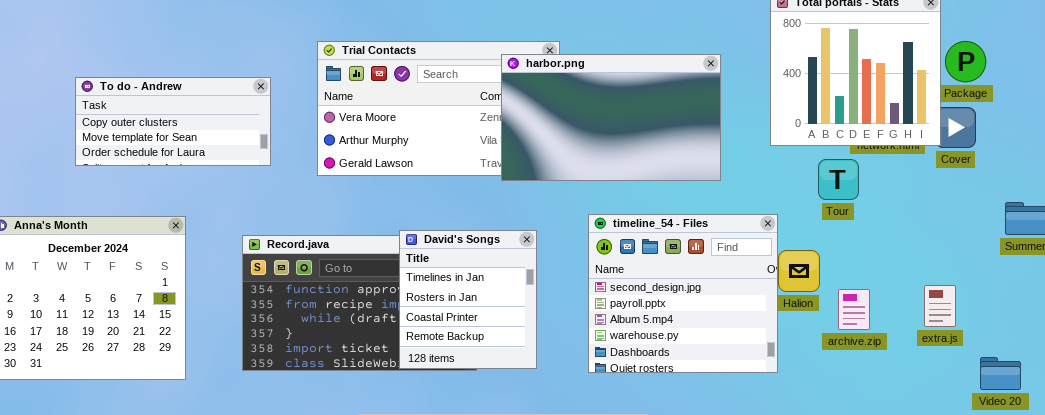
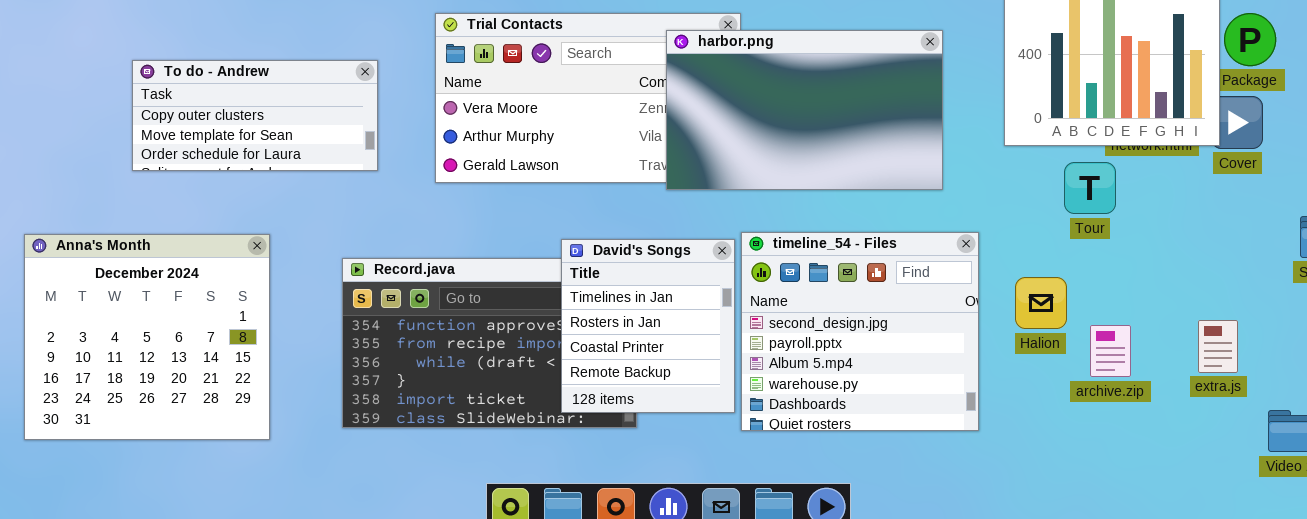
timeline_54 - Files: [588,214,778,373] -> [741,232,979,431], moved
David's Songs: [399,230,537,369] -> [561,239,735,413], moved

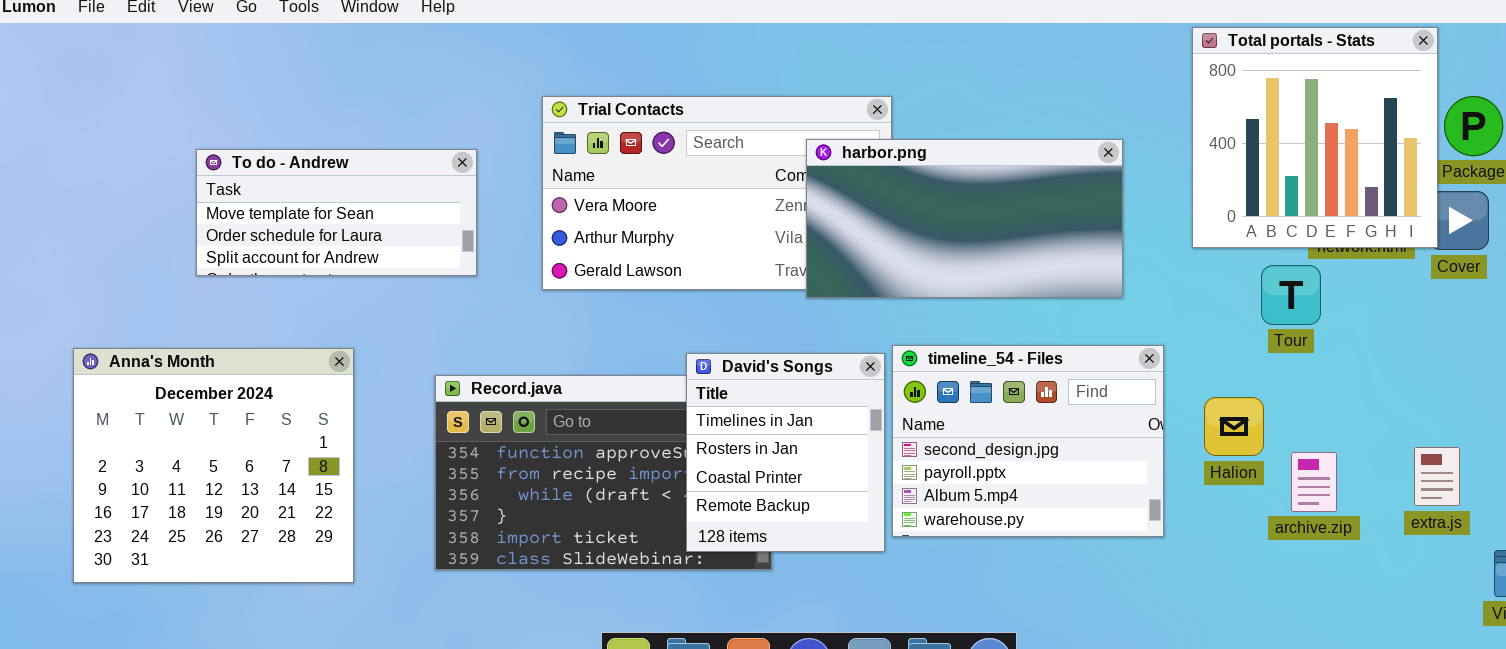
harbor.png: [666,30,943,190] -> [806,139,1123,298], resized
To do - Andrew: [132,60,378,171] -> [196,149,477,276], scrolled down 1 row
timeline_54 - Files: [741,232,979,431] -> [892,345,1164,537], resized

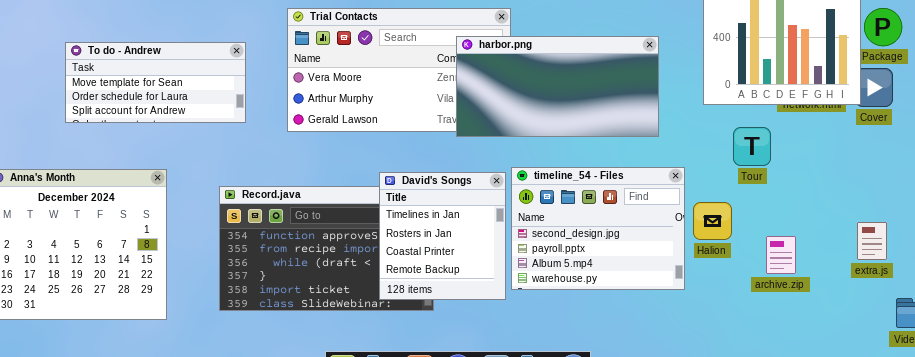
Tour: [1261,265,1321,325] -> [733,127,771,166], moved
Halion: [1204,397,1264,456] -> [693,202,732,240], moved
extra.js: [1414,447,1460,506] -> [857,222,887,260], moved

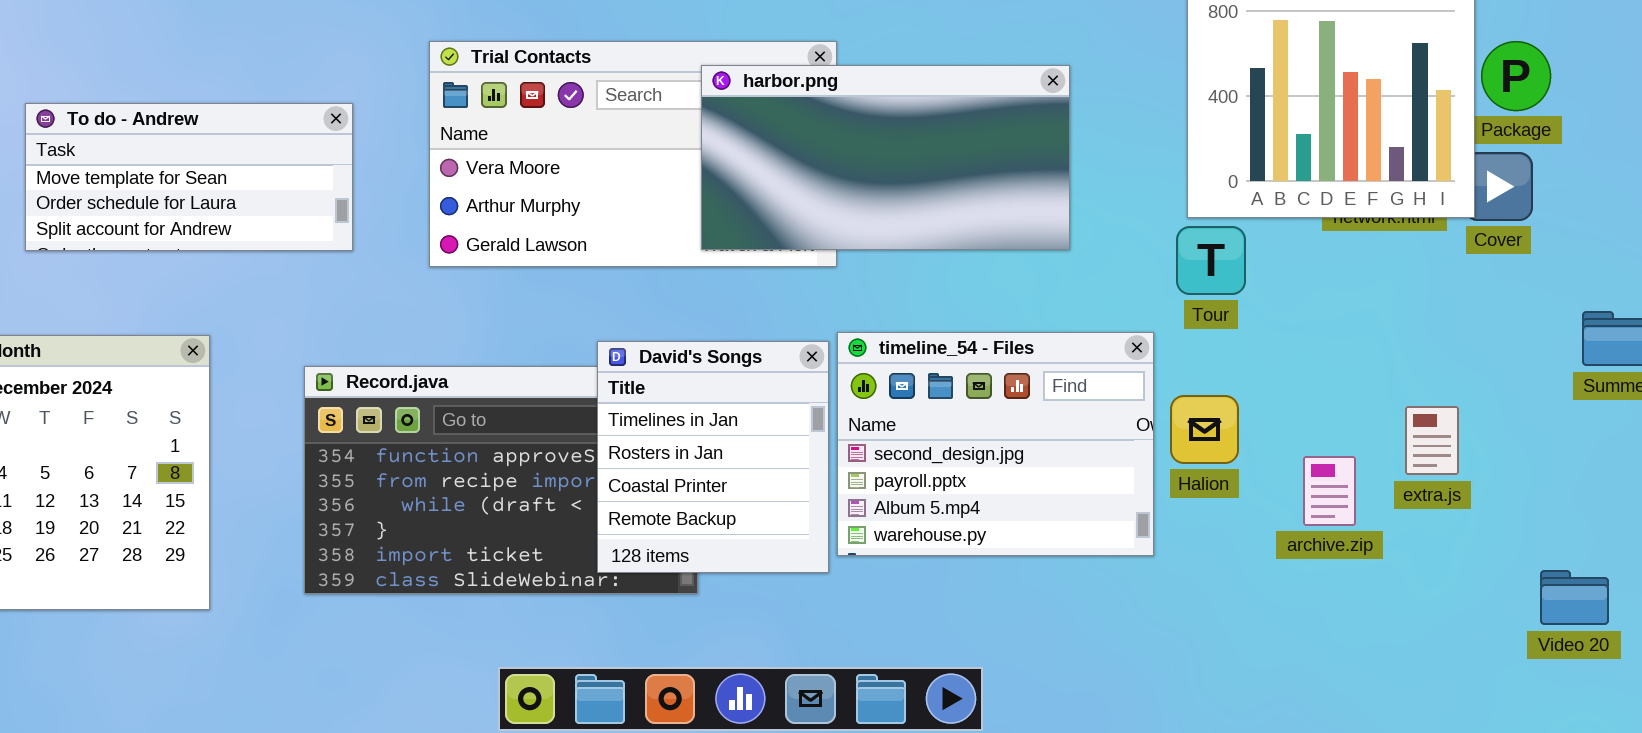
harbor.png: [456,36,659,137] -> [701,65,1070,250], moved
Tour: [733,127,771,166] -> [1176,226,1246,295], moved
extra.js: [857,222,887,260] -> [1405,406,1459,475], moved

